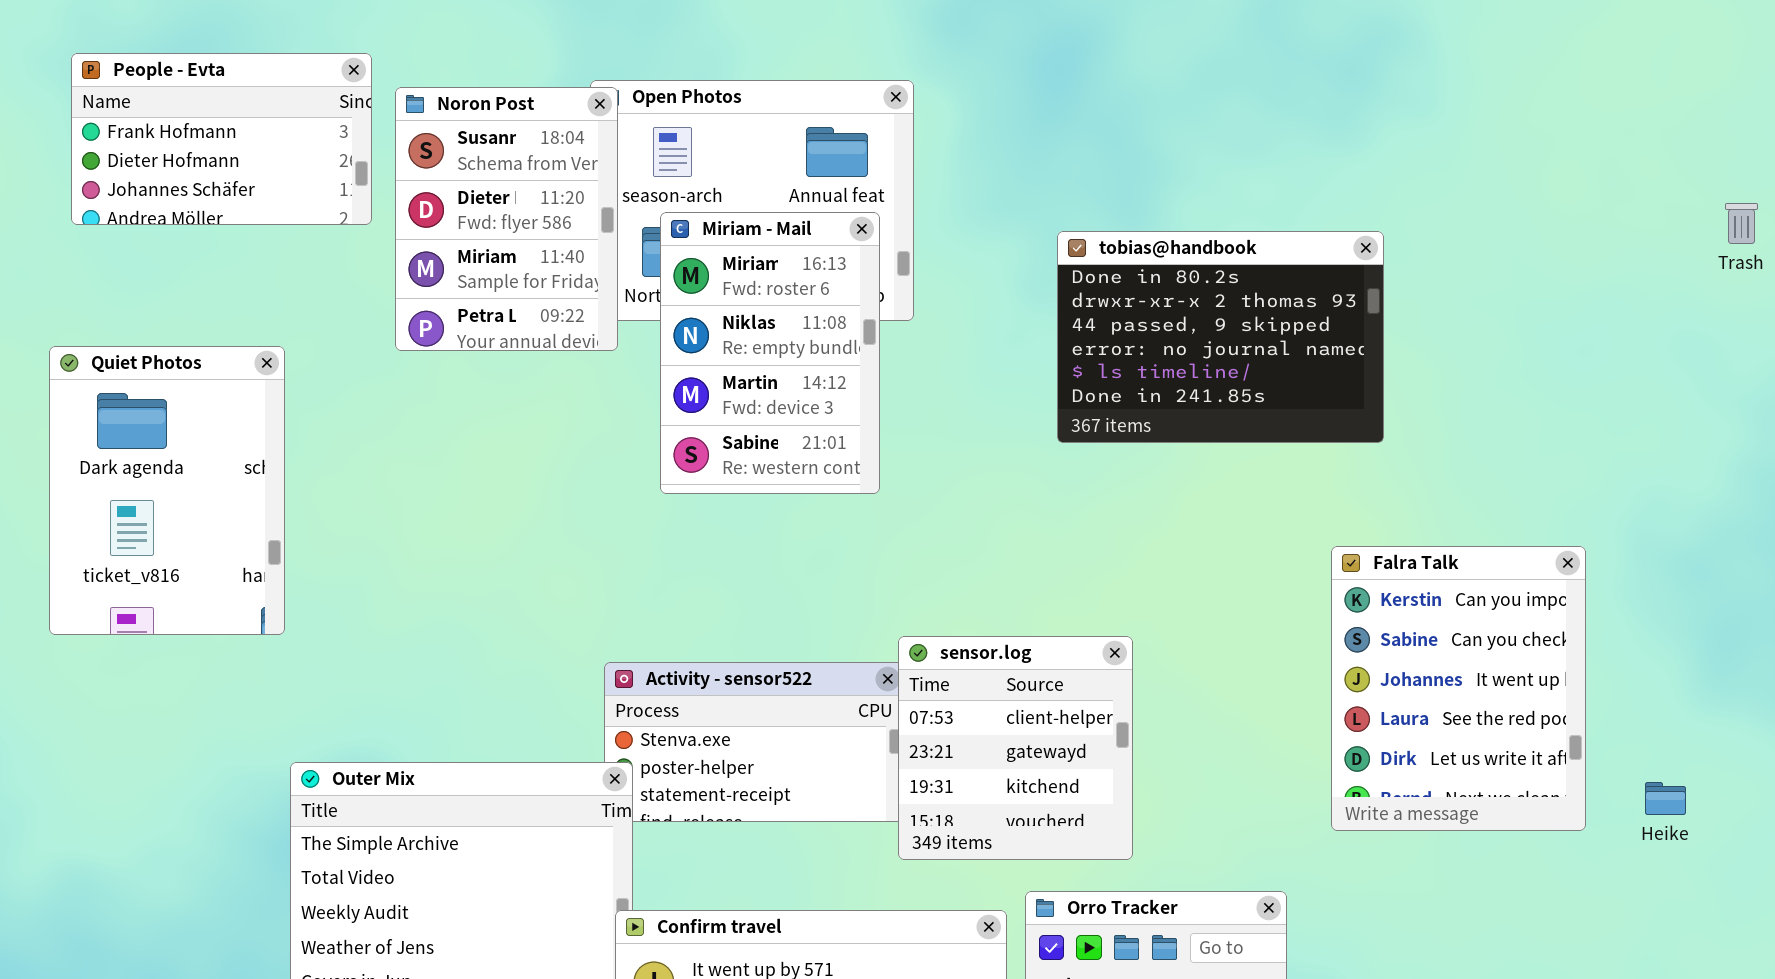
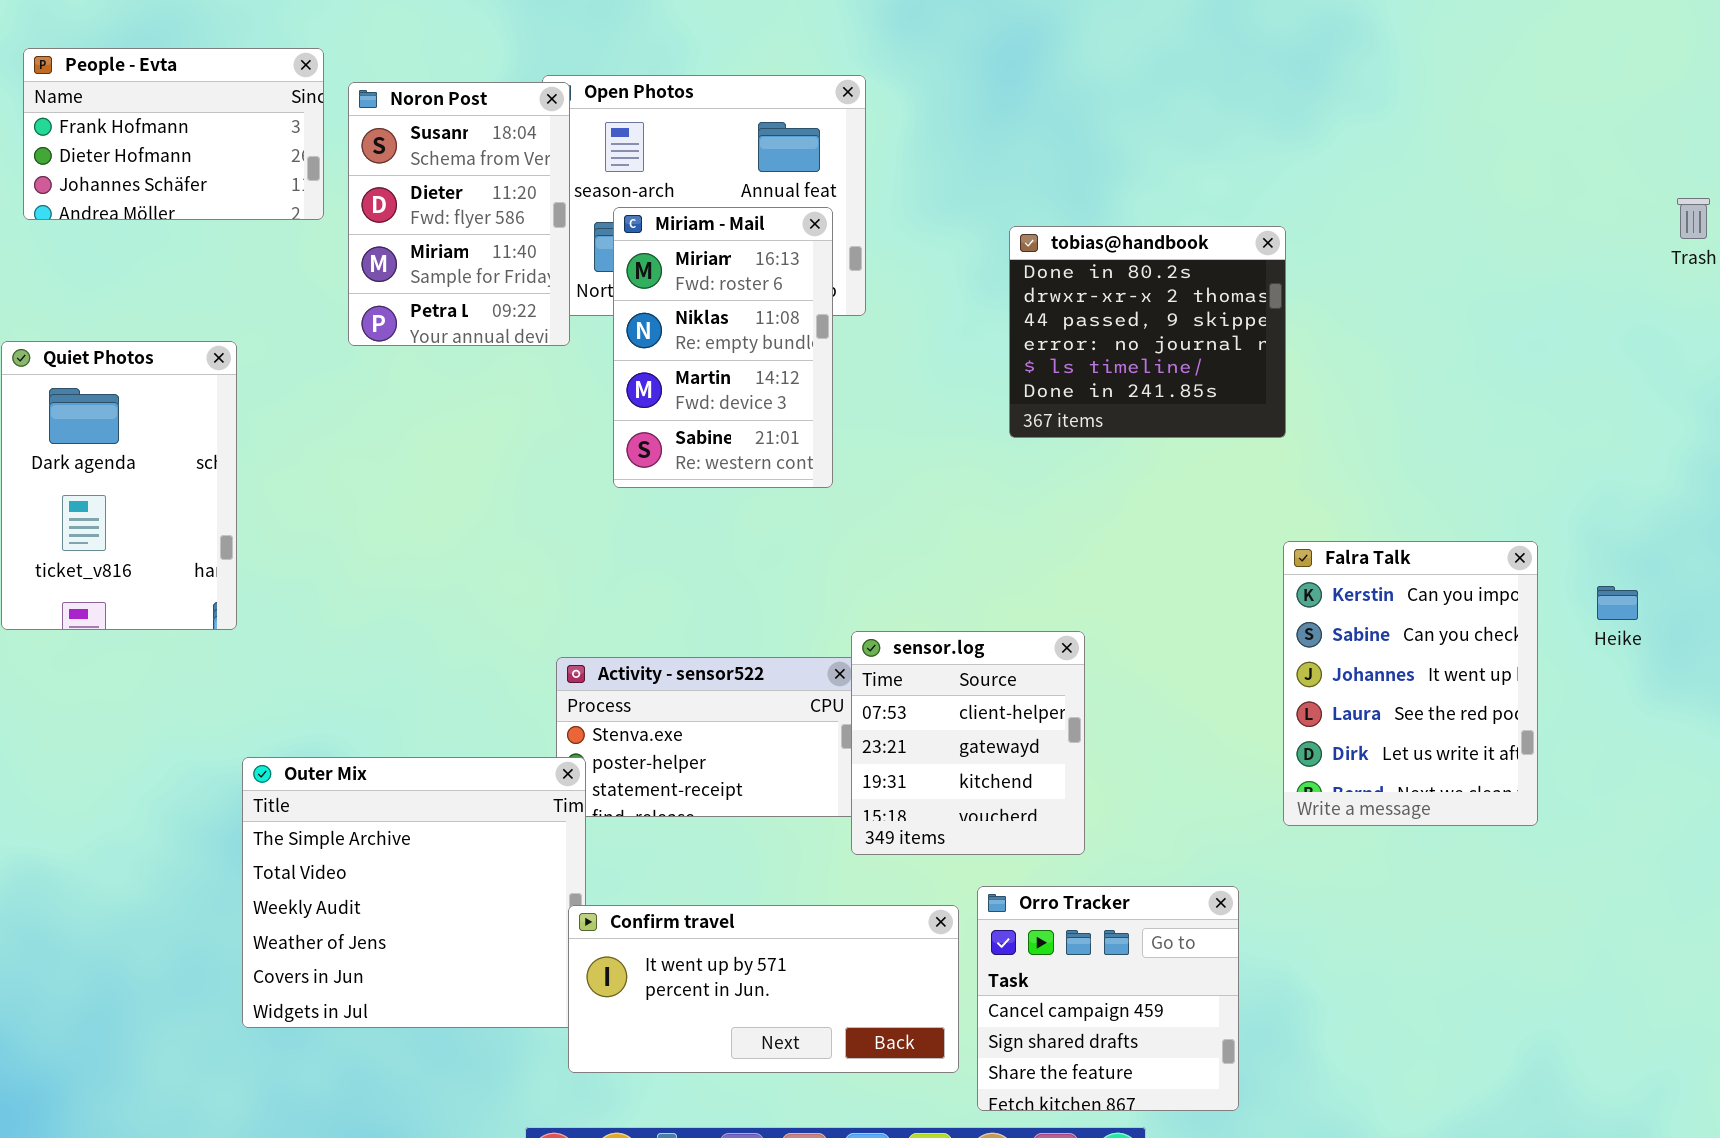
tobias@handbook: [1057,231,1384,443] -> [1009,226,1286,438], resized
Heike: [1645,782,1686,815] -> [1597,586,1638,620], moved

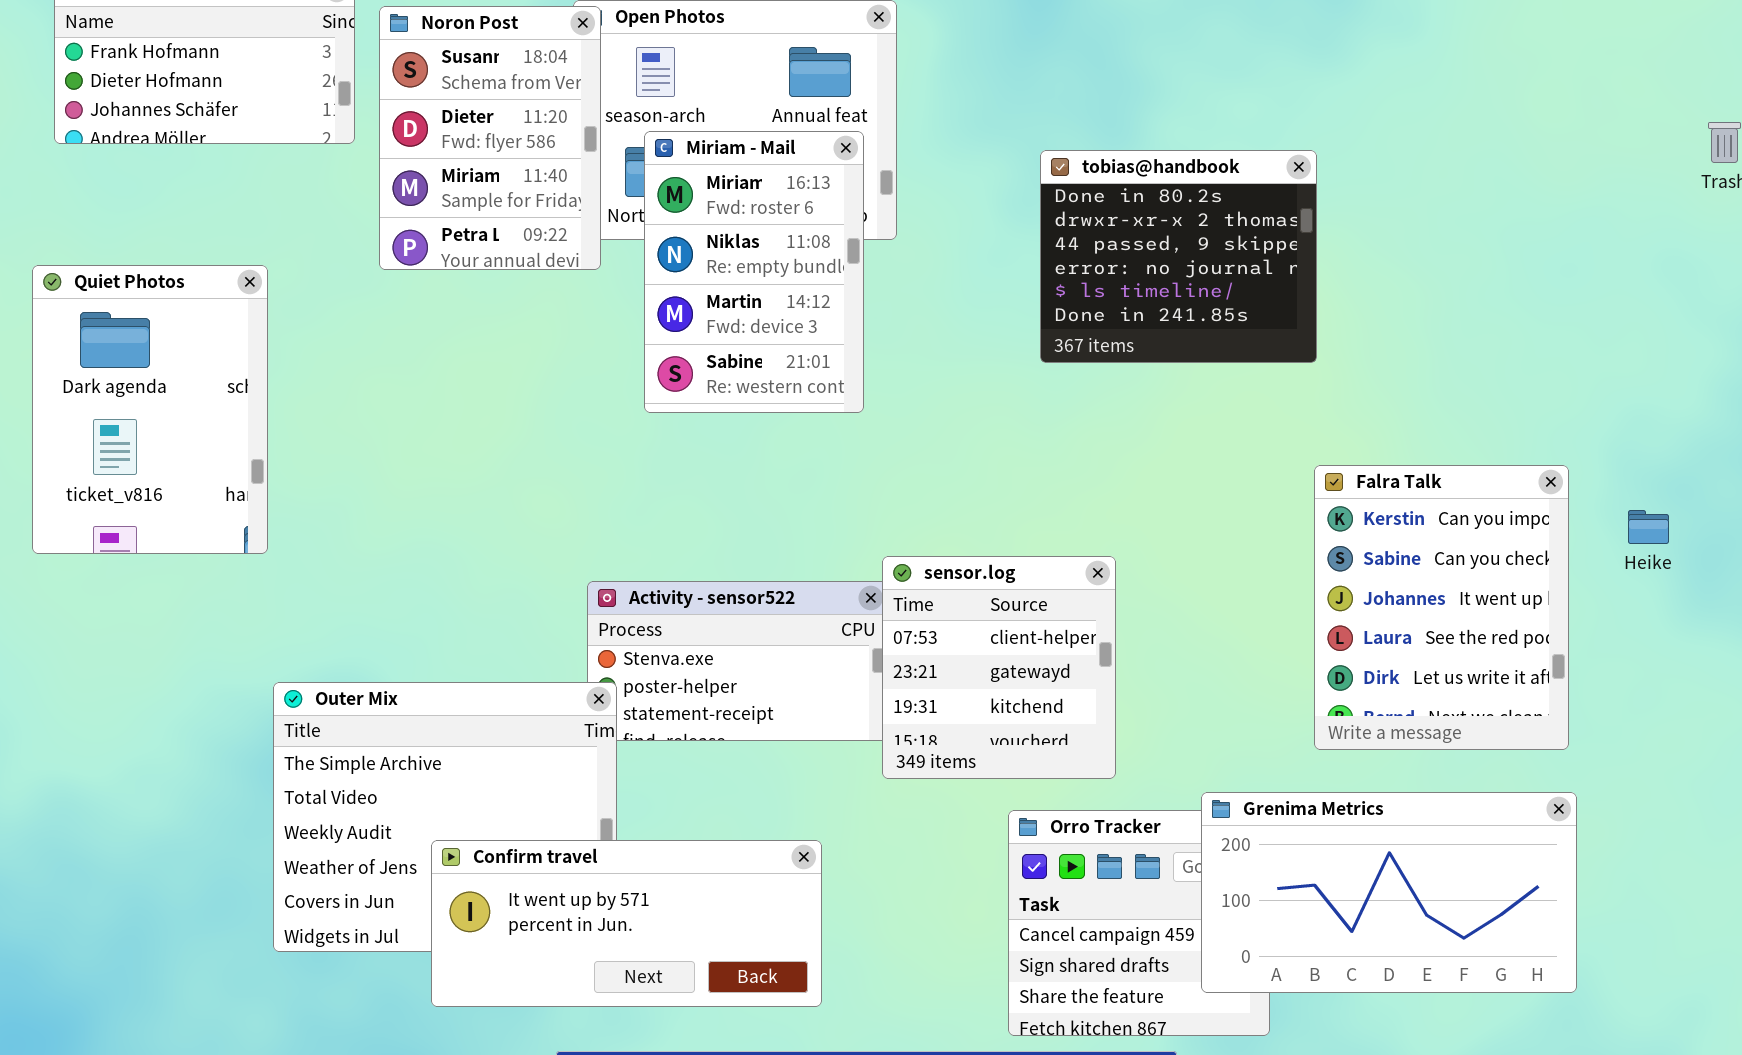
Grenima Metrics: none -> [1201,792,1577,993], opened
Confirm travel: [568,905,959,1073] -> [431,840,822,1007], moved

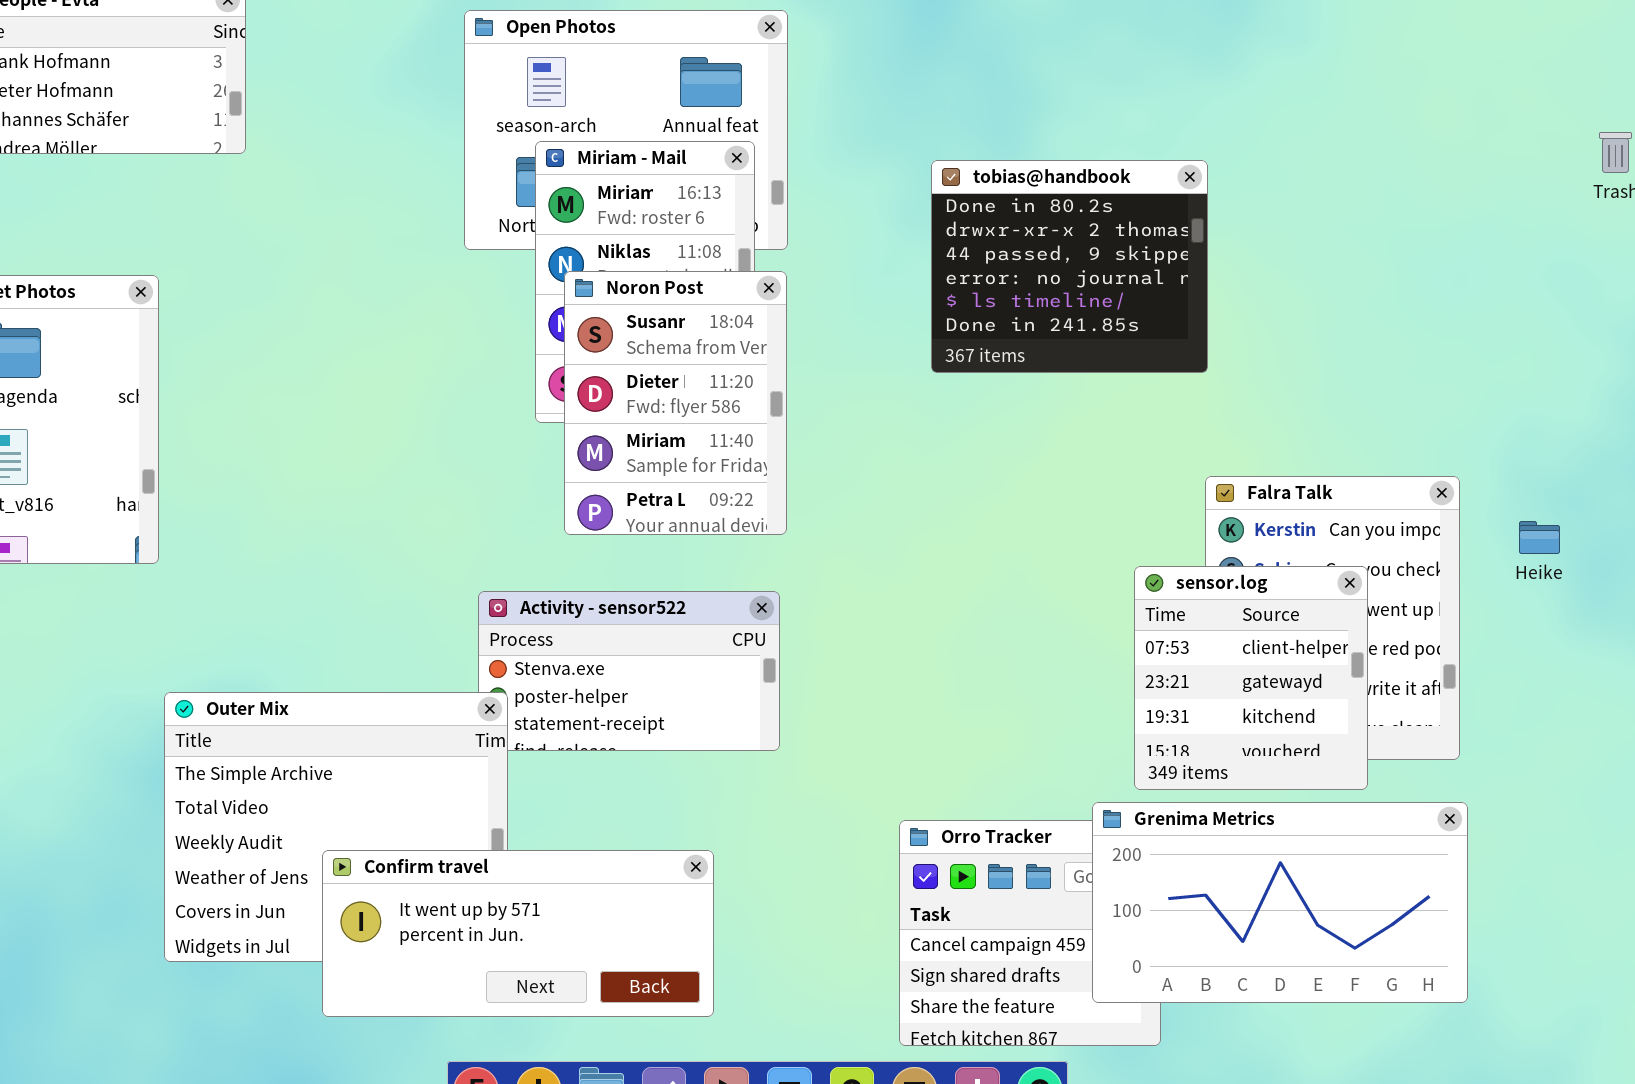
Noron Post: [379,6,601,270] -> [564,271,787,535], moved
sensor.log: [882,556,1116,779] -> [1134,566,1368,790], moved

